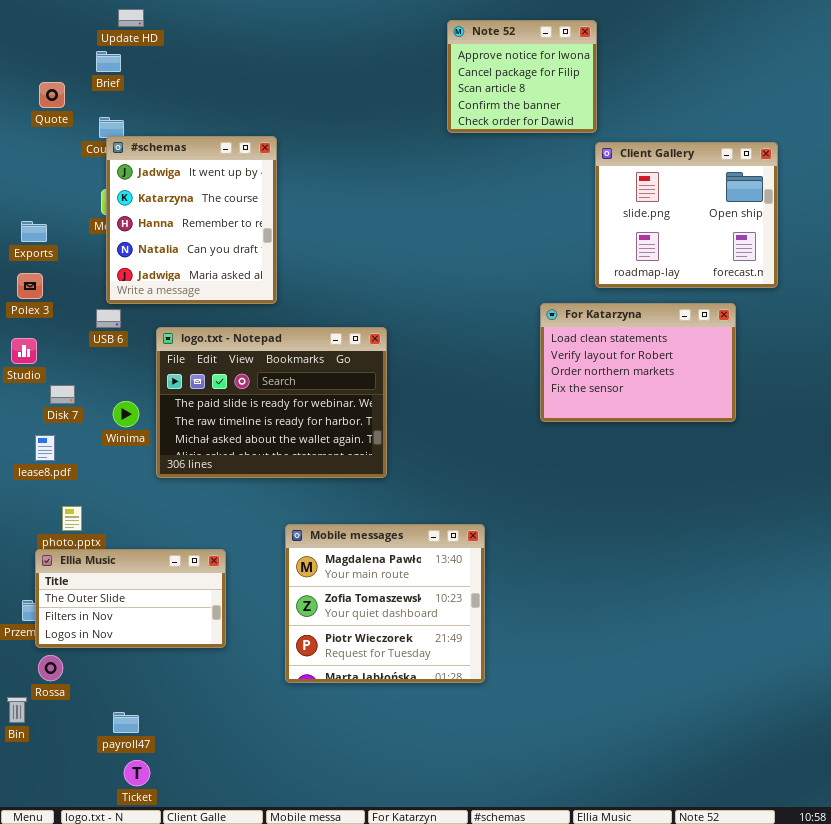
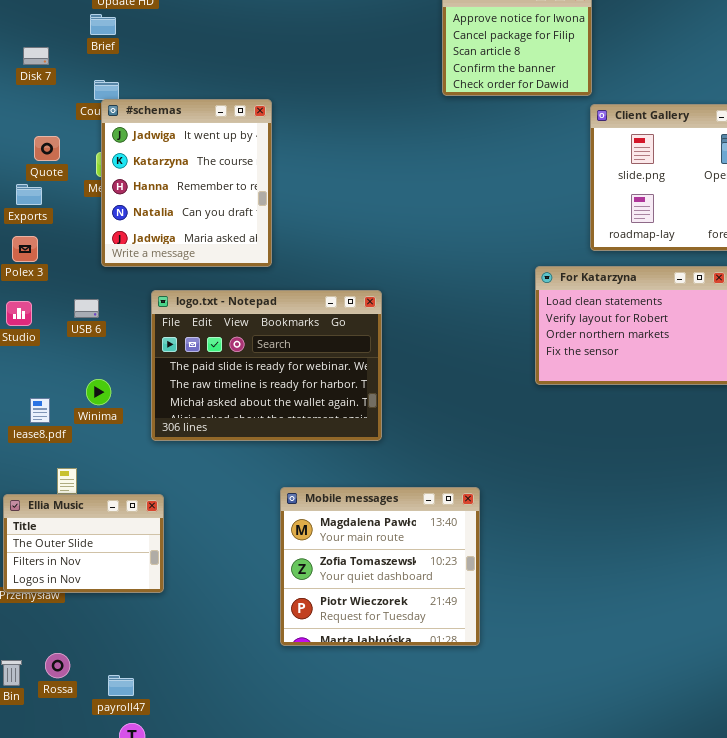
Quote: [39,82,65,108] -> [34,136,60,161], moved
USB 6: [96,309,121,328] -> [74,299,99,318], moved
Disk 7: [50,385,75,404] -> [23,47,49,65], moved
Winima: [113,401,139,427] -> [86,379,111,405], moved
Ellia Music: [35,549,226,648] -> [3,494,164,593], moved, resized
Rossa: [38,655,63,681] -> [45,653,70,678], moved

